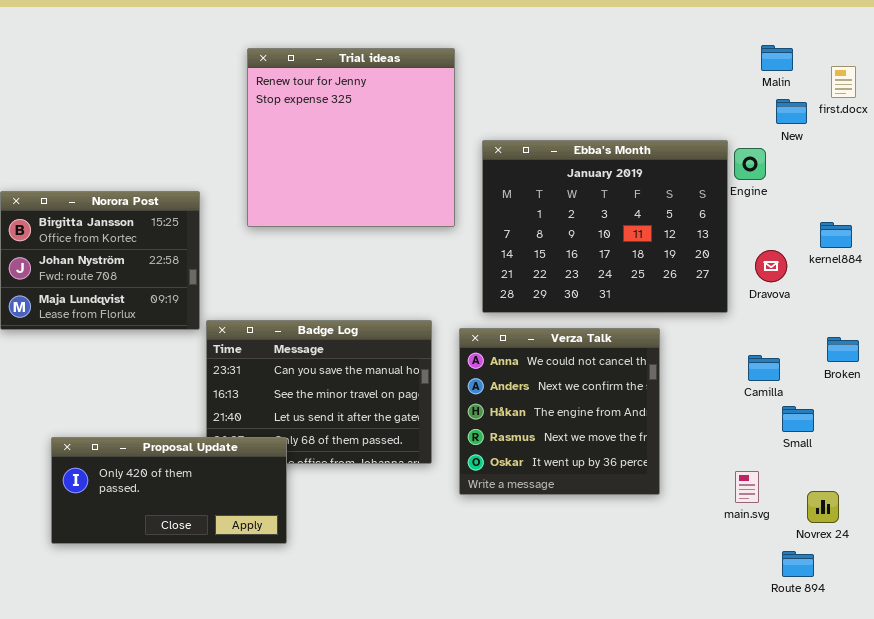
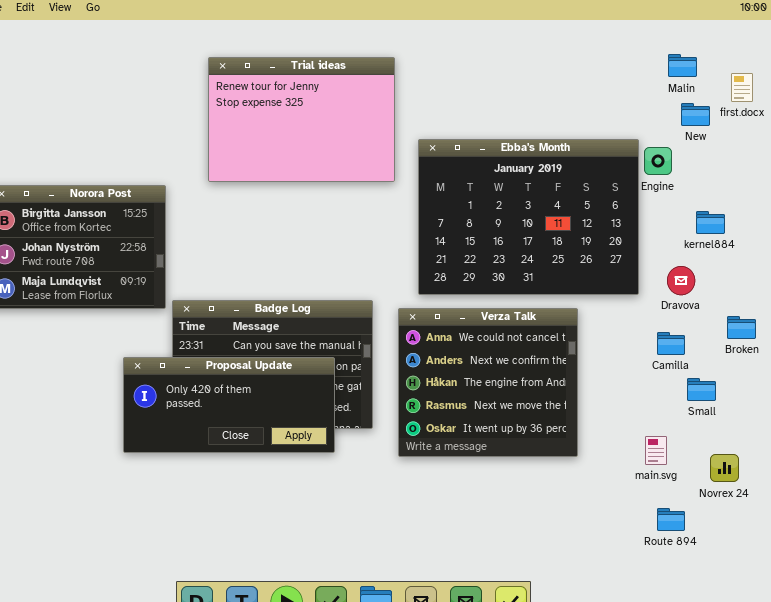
Trial ideas: [247,48,455,227] -> [208,57,395,182], resized
kernel884: [820,222,852,248] -> [696,211,725,234], moved
Dravova: [755,250,787,282] -> [667,266,695,295], moved
Proposal Update: [51,437,287,544] -> [123,357,335,453], moved
Route 894: [782,551,814,577] -> [657,508,685,531], moved

